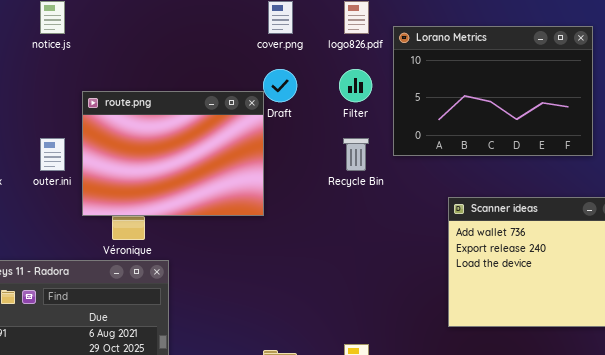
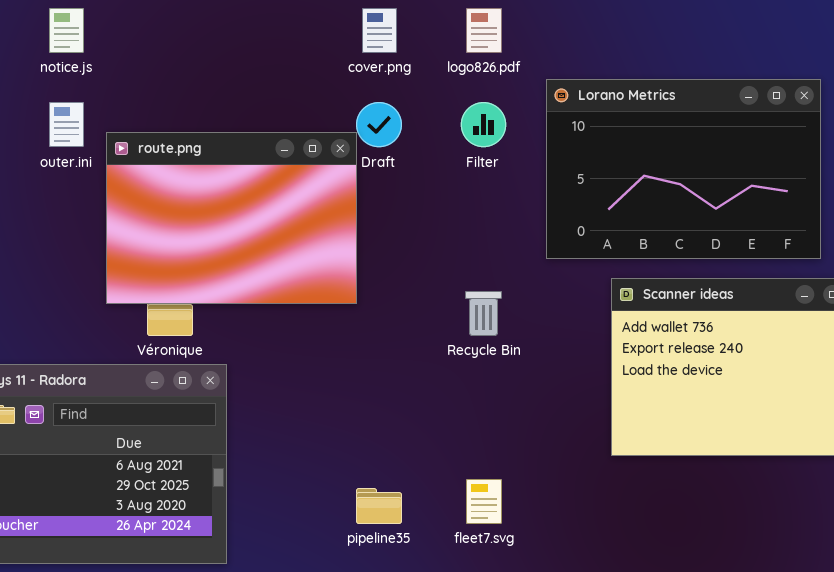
Lorano Metrics: [393,26,593,156] -> [546,79,821,259], moved
outer.ini: [40,138,65,171] -> [49,102,84,147], moved
Recycle Bin: [343,138,369,171] -> [465,291,502,336], moved

